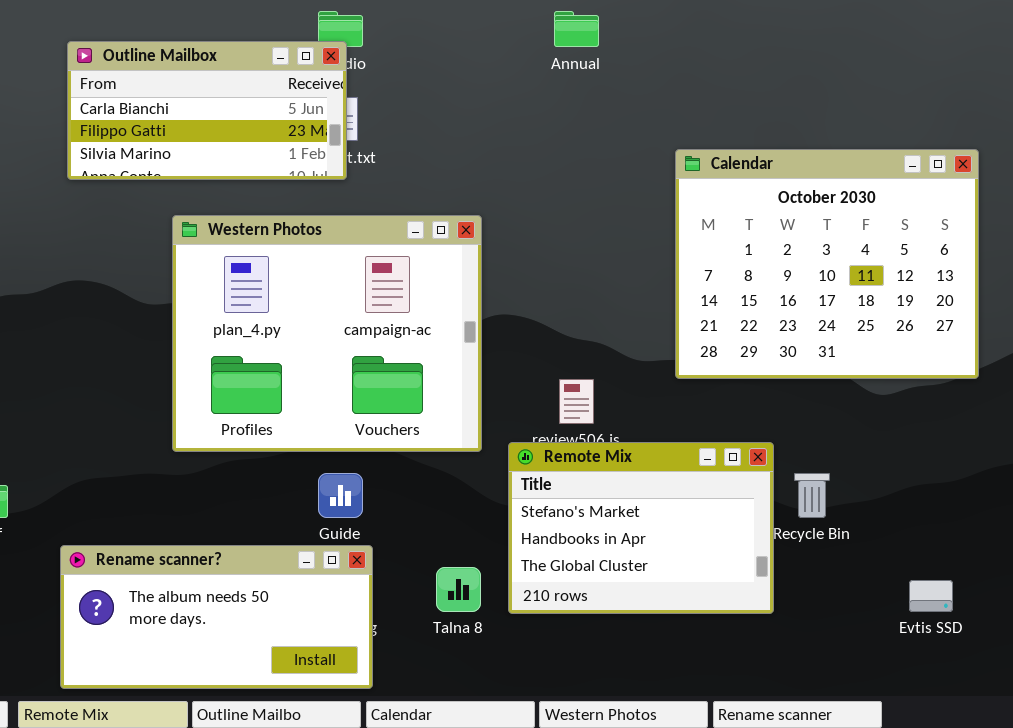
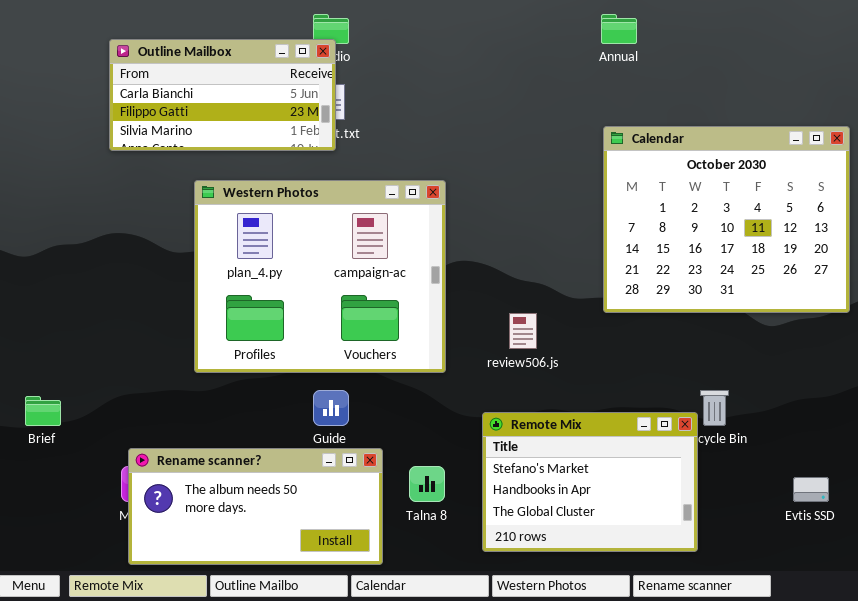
Annual: [554,11,599,47] -> [601,14,637,44], moved
Remote Mix: [508,442,774,614] -> [482,412,698,552], moved
Rename scanner?: [60,545,373,689] -> [128,448,383,565], moved

